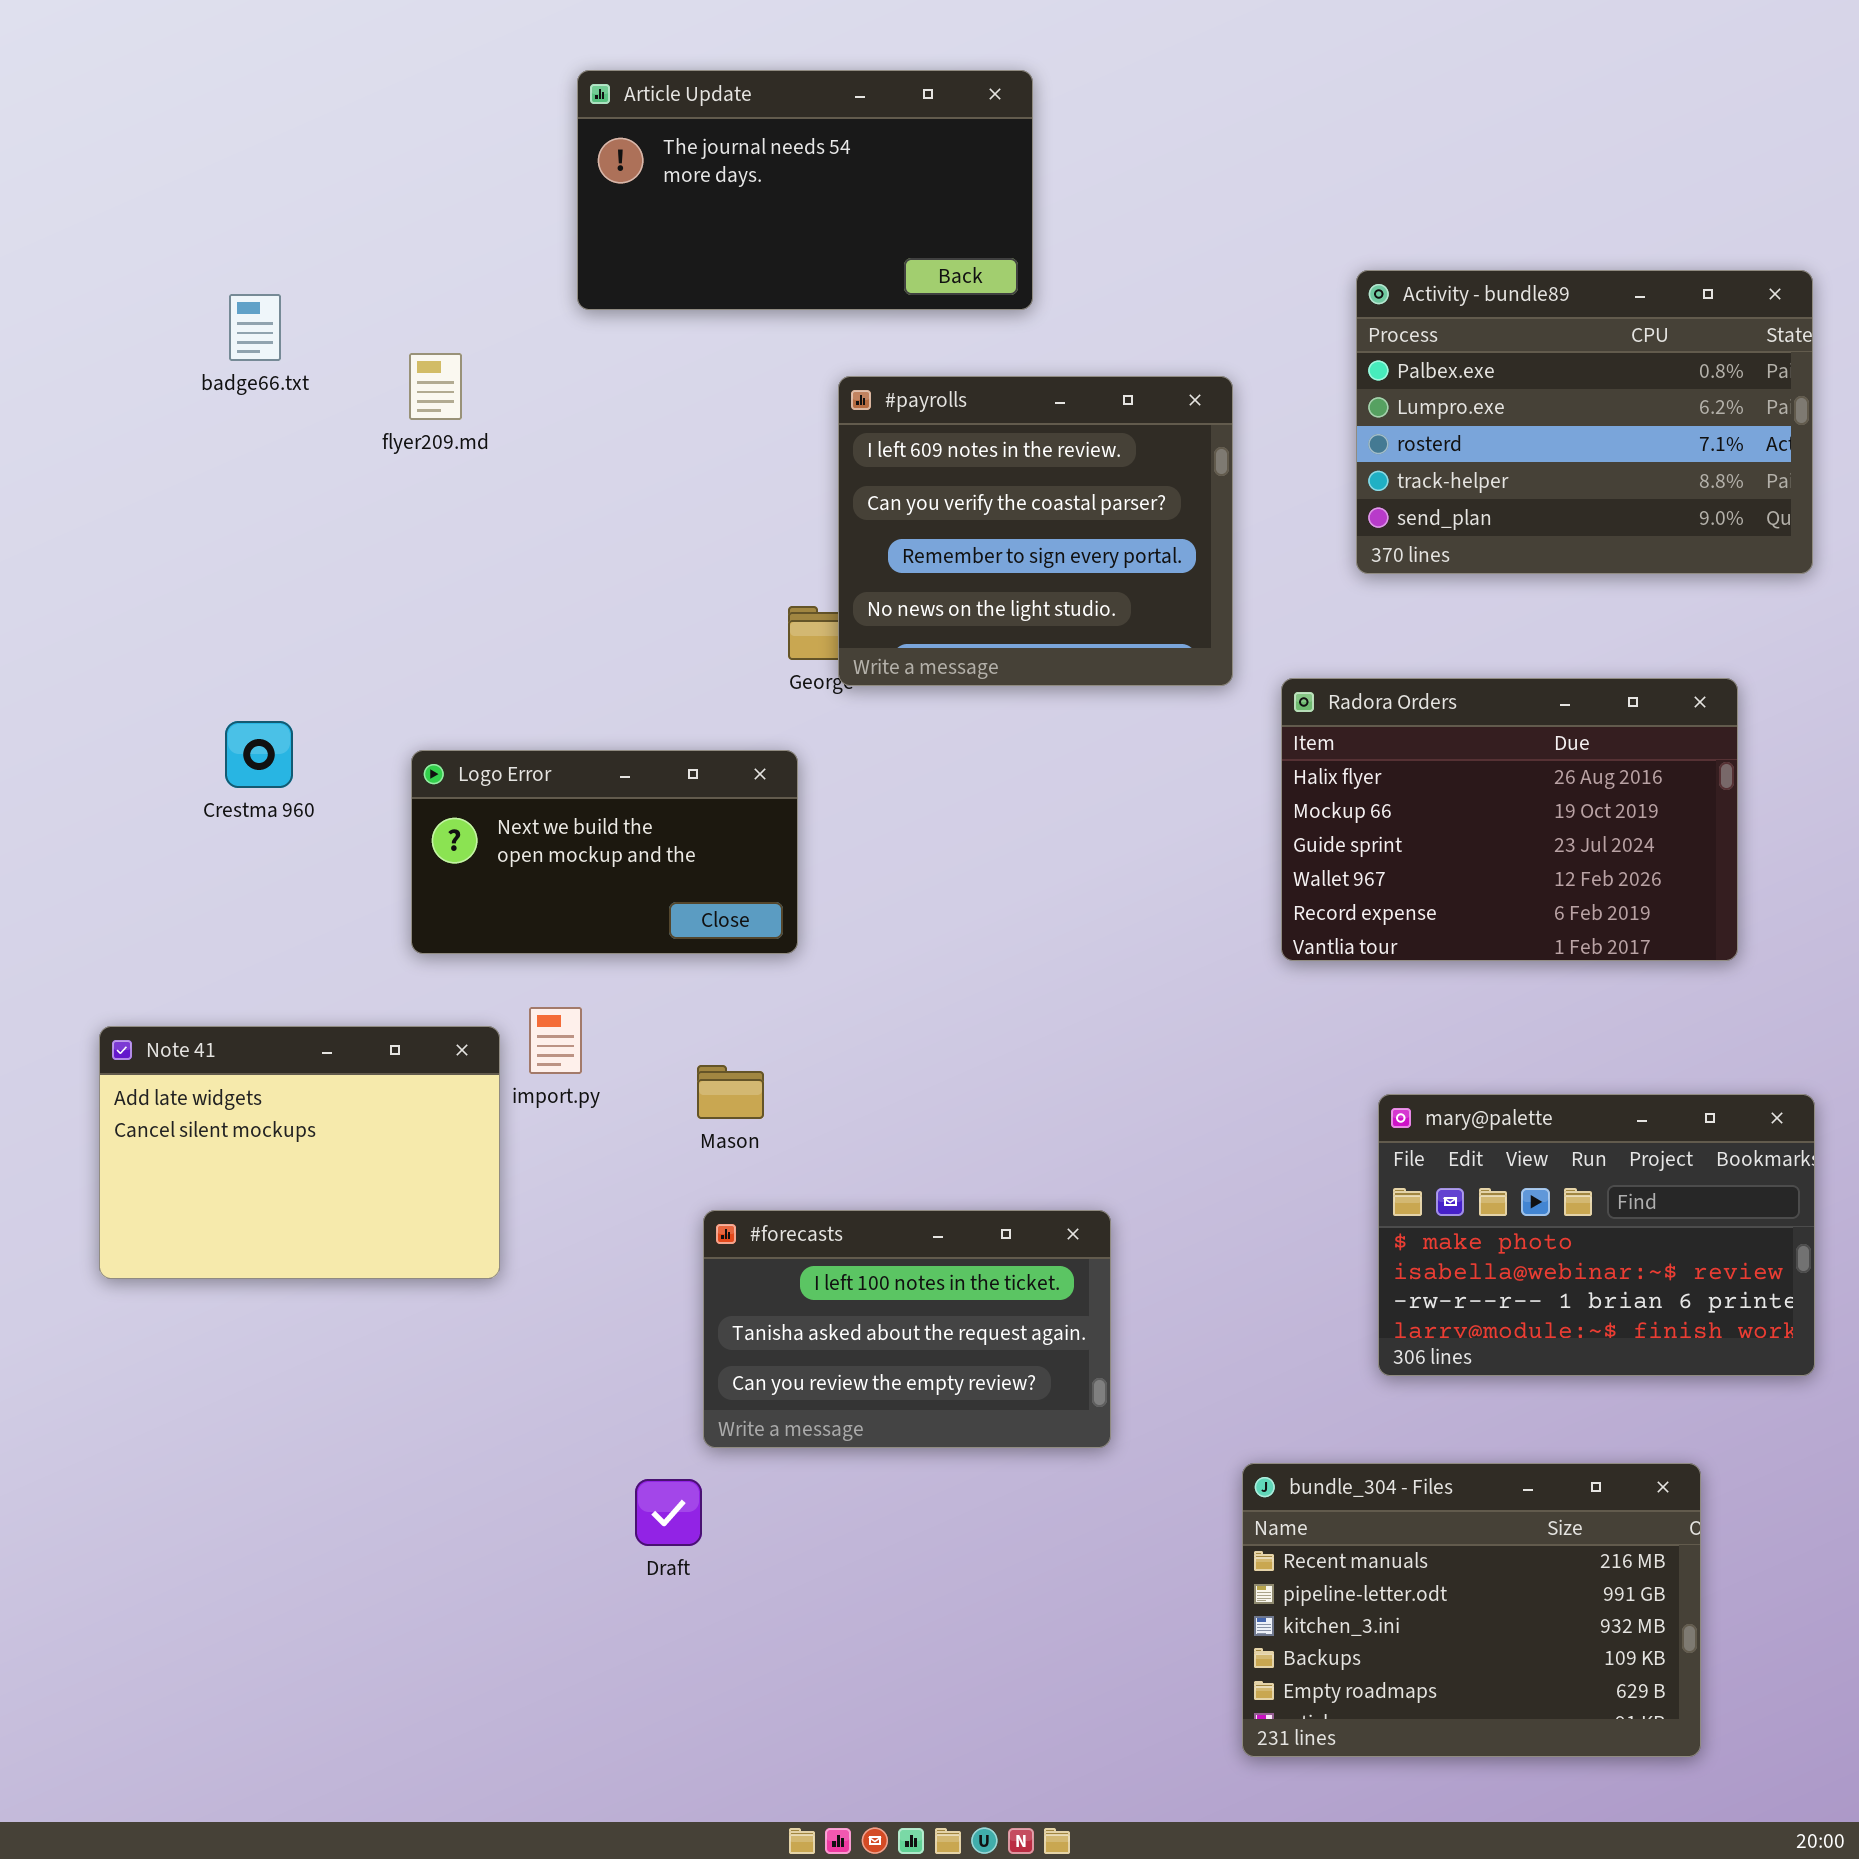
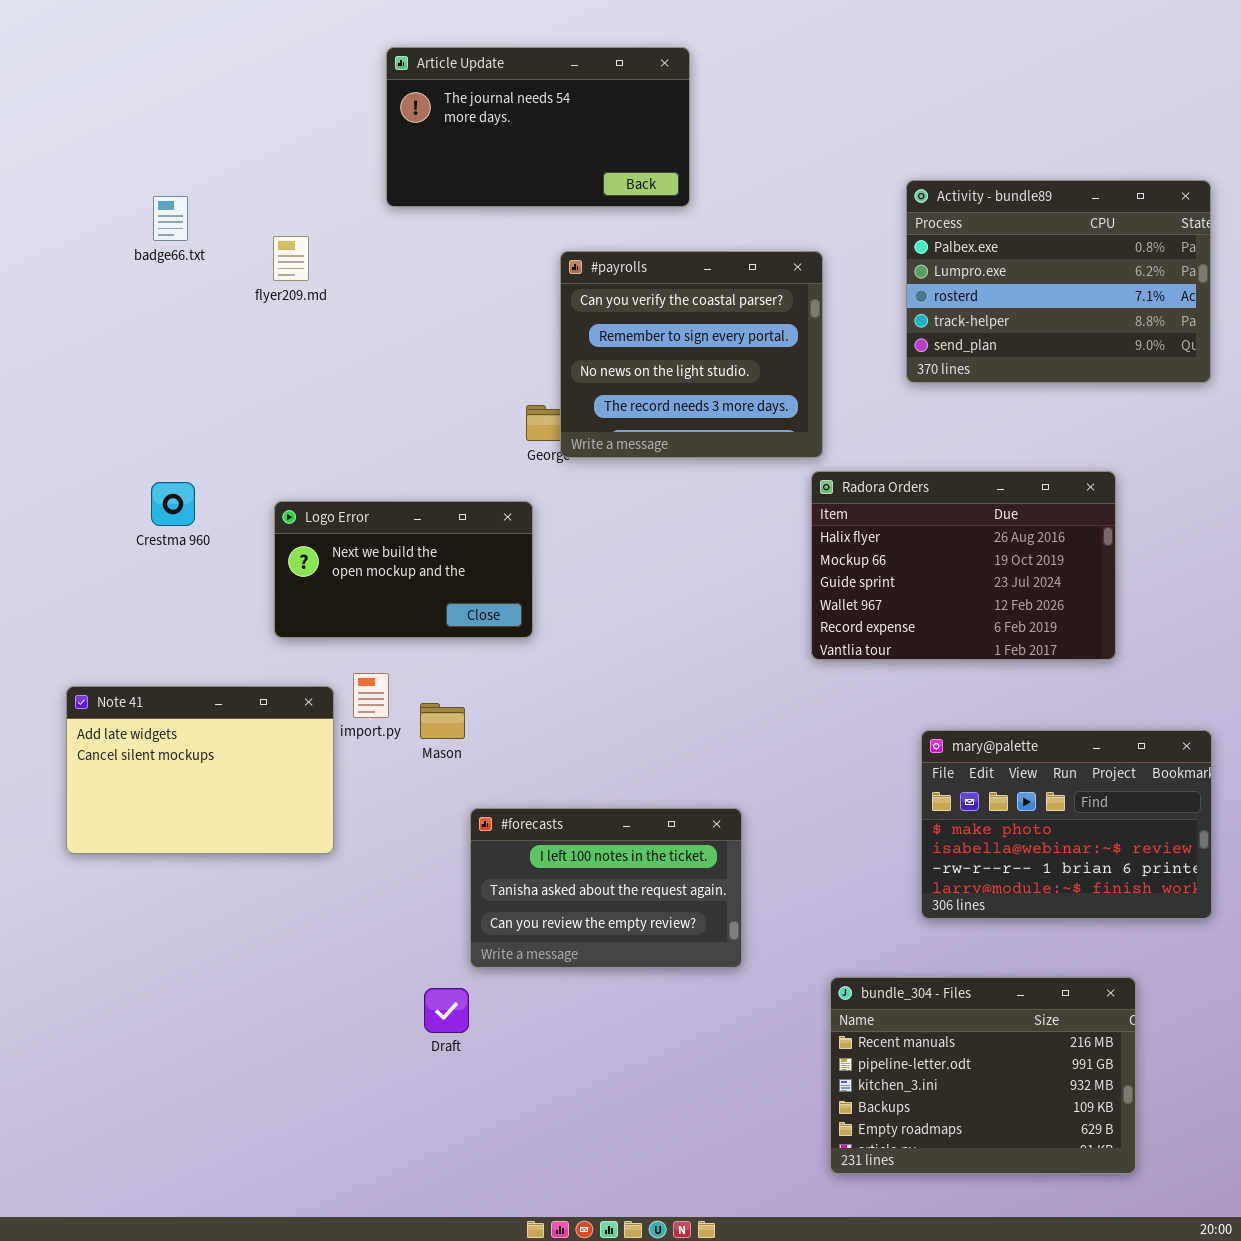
#payrolls: [838,376,1233,686] -> [560,251,823,458], scrolled down 1 row
Radora Orders: [1281,678,1738,961] -> [811,471,1116,660], moved
Mason: [697,1065,764,1119] -> [420,703,465,739], moved

